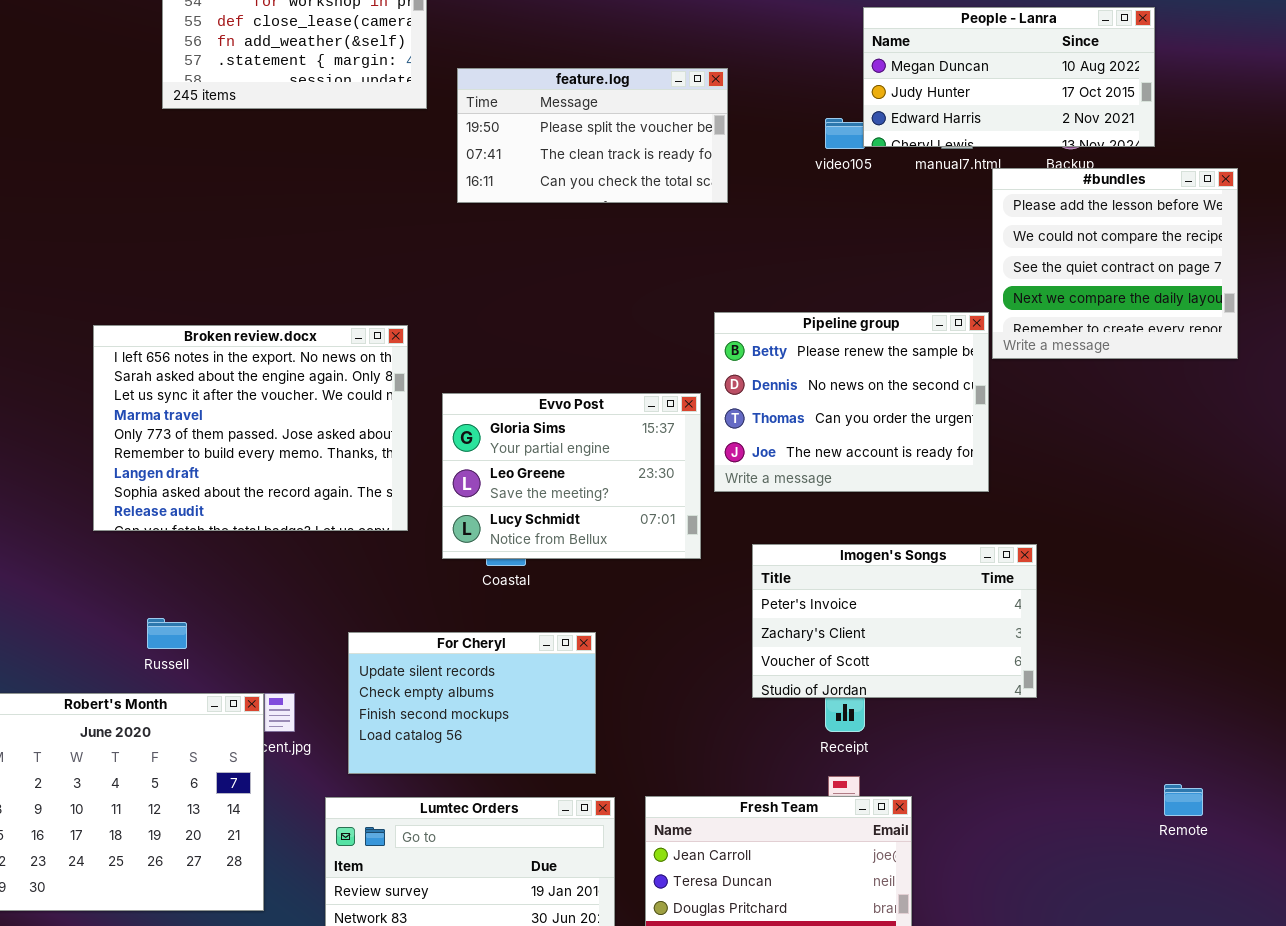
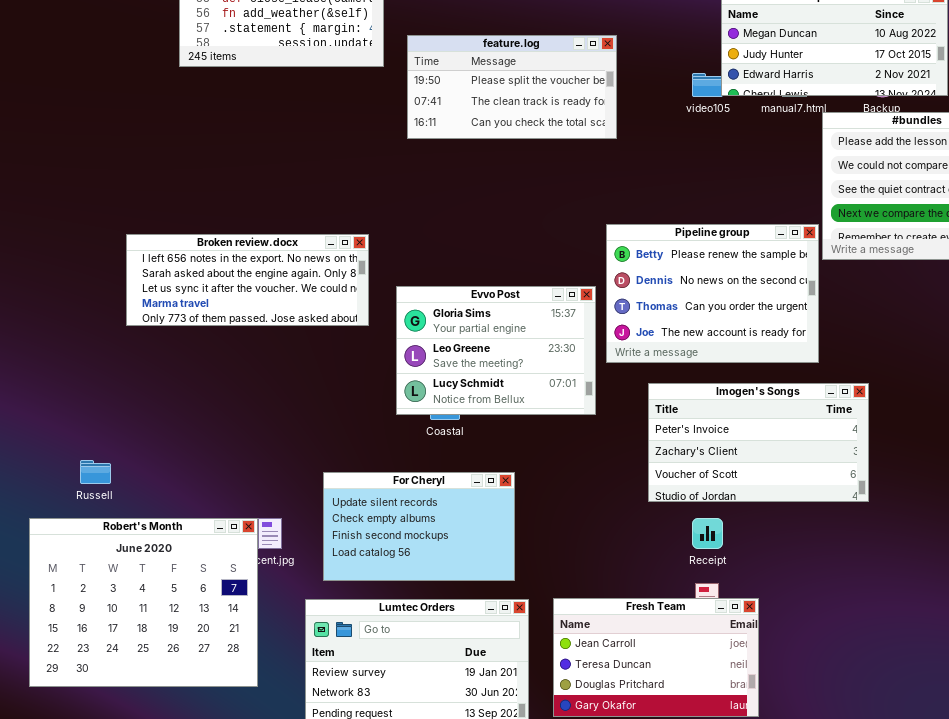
Broken review.docx: [93,325,408,531] -> [126,234,369,326], resized
Imogen's Songs: [752,544,1037,698] -> [648,383,869,502], moved
Russell: [147,618,187,649] -> [80,460,111,484], moved

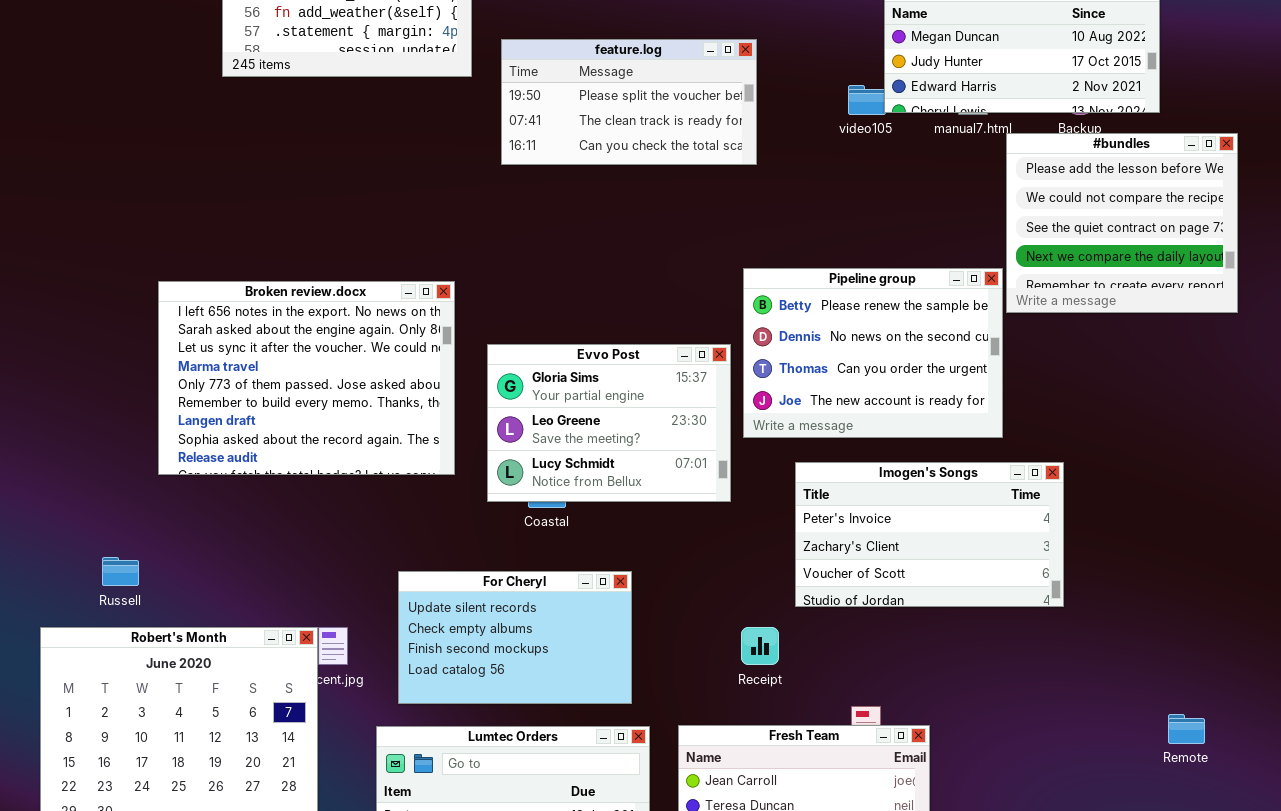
Broken review.docx: [126,234,369,326] -> [158,281,455,475], resized
Receipt: [692,518,723,549] -> [741,627,779,665], moved

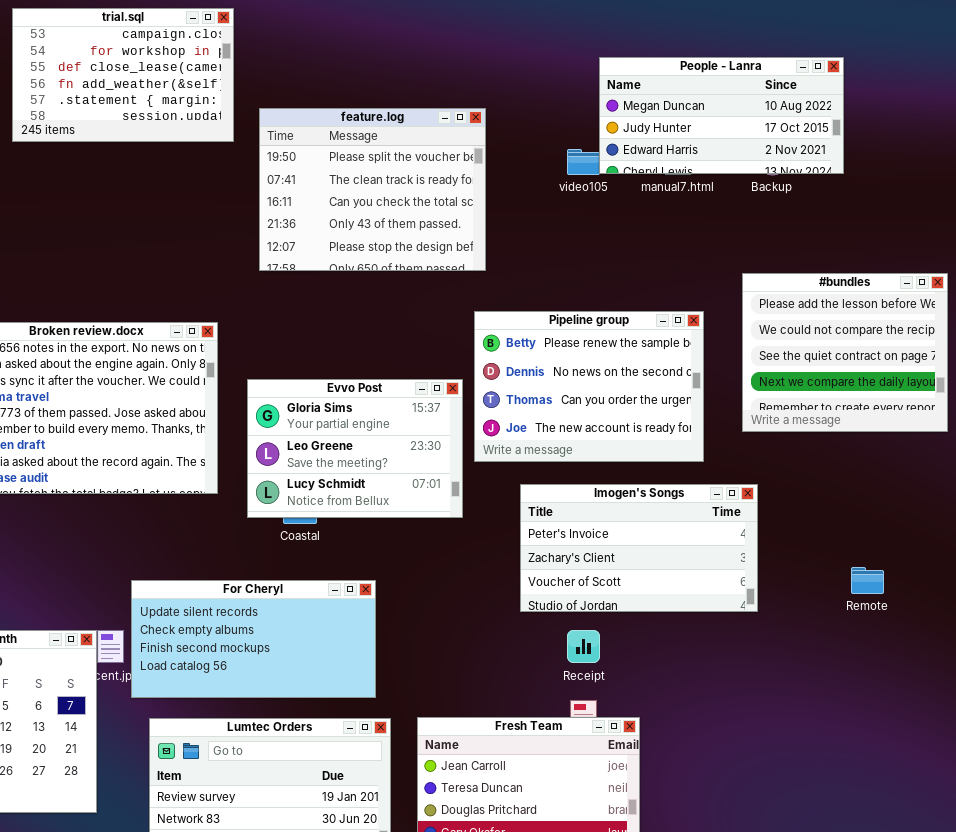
feature.log: [501,39,757,165] -> [259,108,486,271], resized
#bundles: [1006,133,1238,313] -> [742,273,948,432], moved
For Cheryl: [398,571,632,704] -> [131,580,376,698], resized
Receipt: [741,627,779,665] -> [567,630,600,663], moved
Remote: [1168,714,1205,744] -> [851,567,884,594], moved

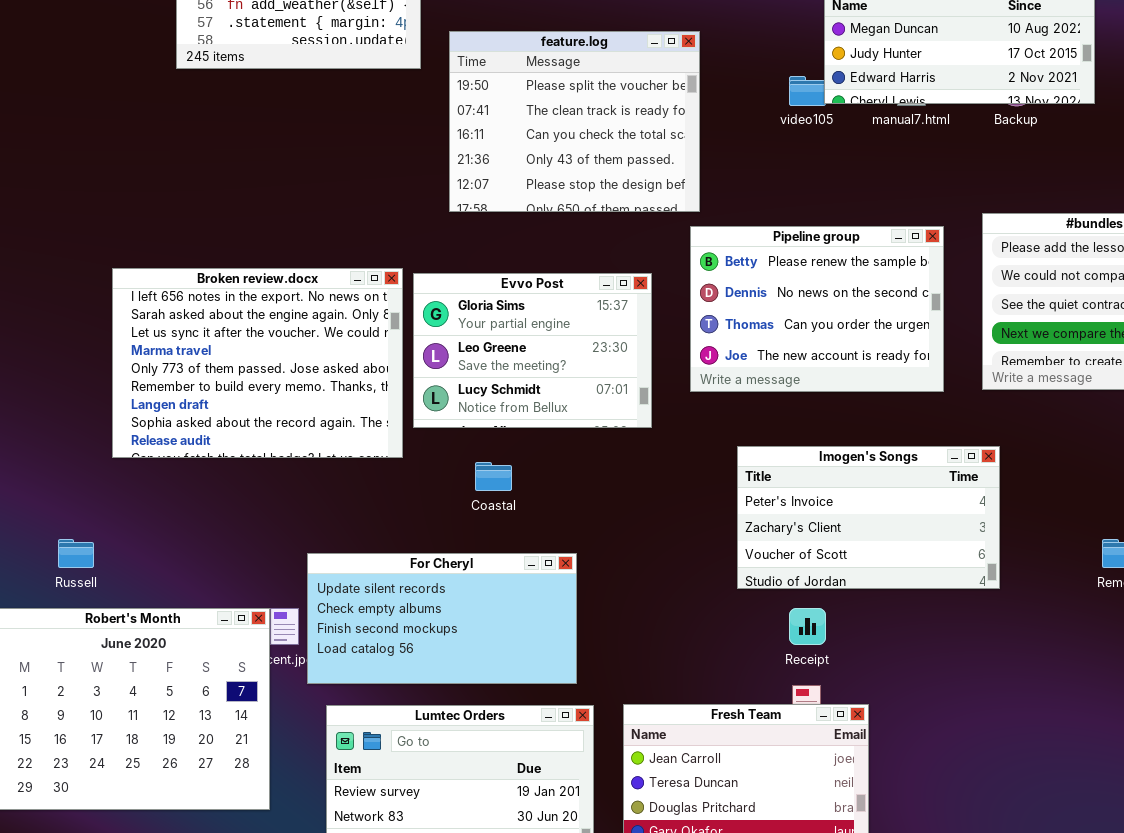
Pipeline group: [474,311,704,462] -> [690,226,944,392], moved
Evvo Post: [247,379,463,518] -> [413,273,652,428], moved

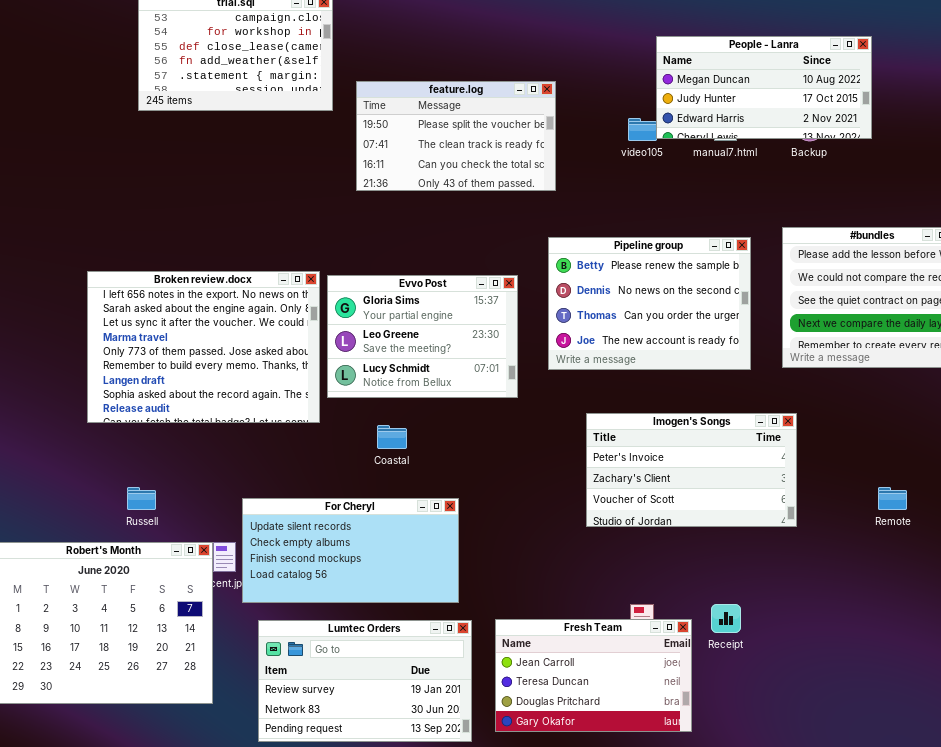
feature.log: [449,31,700,212] -> [356,81,556,191], resized
Russell: [58,539,94,568] -> [127,487,156,510], moved
Receipt: [789,608,826,645] -> [711,604,741,633], moved

